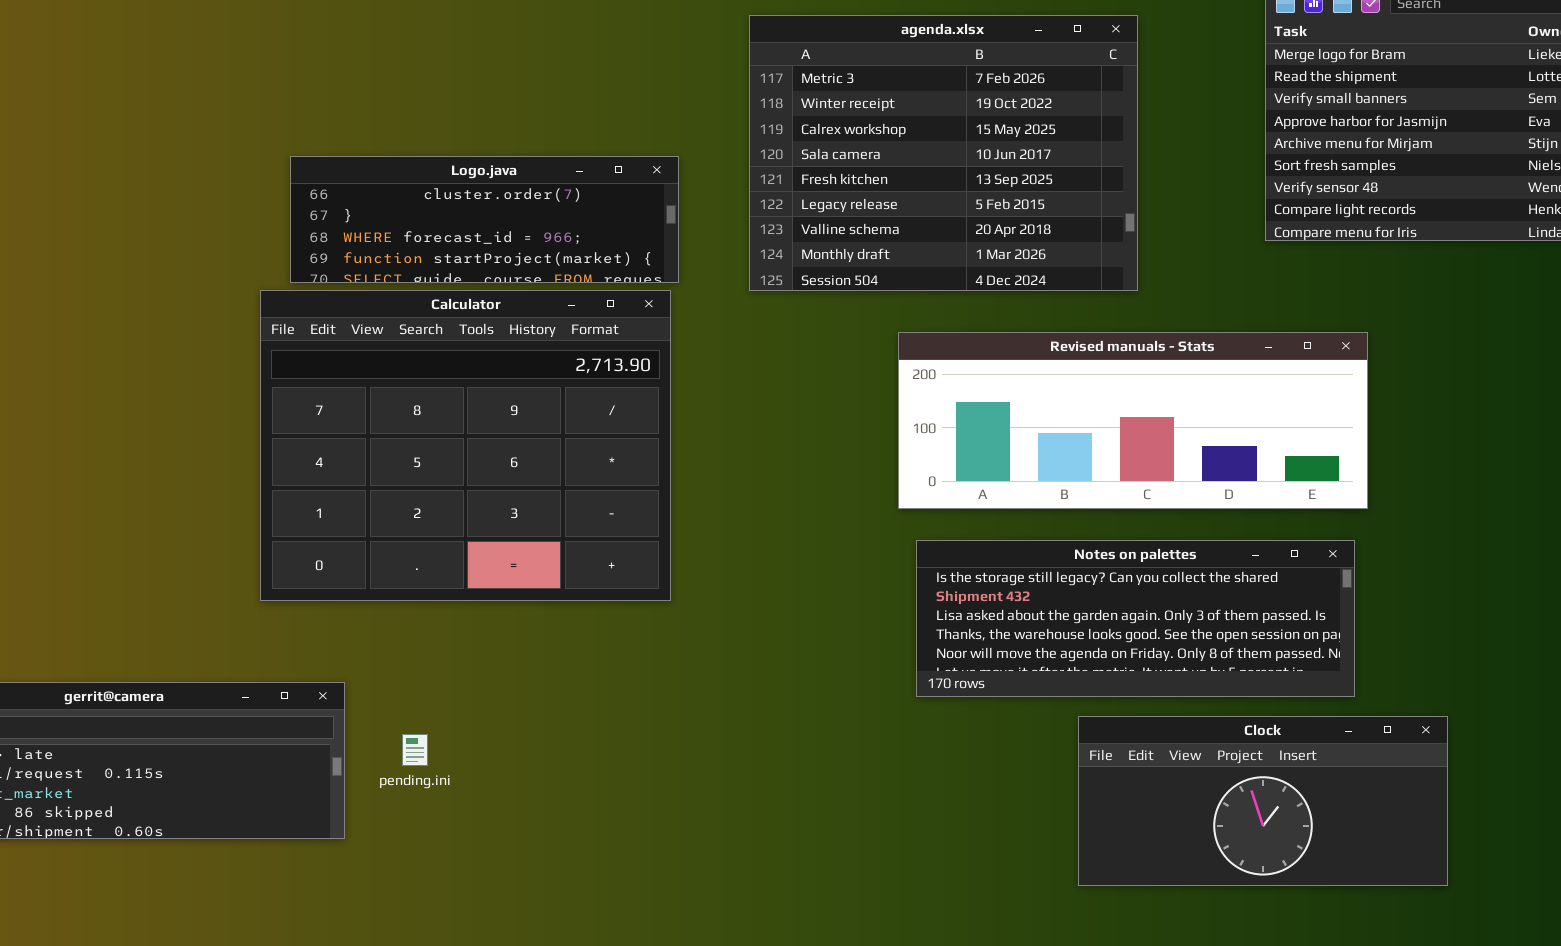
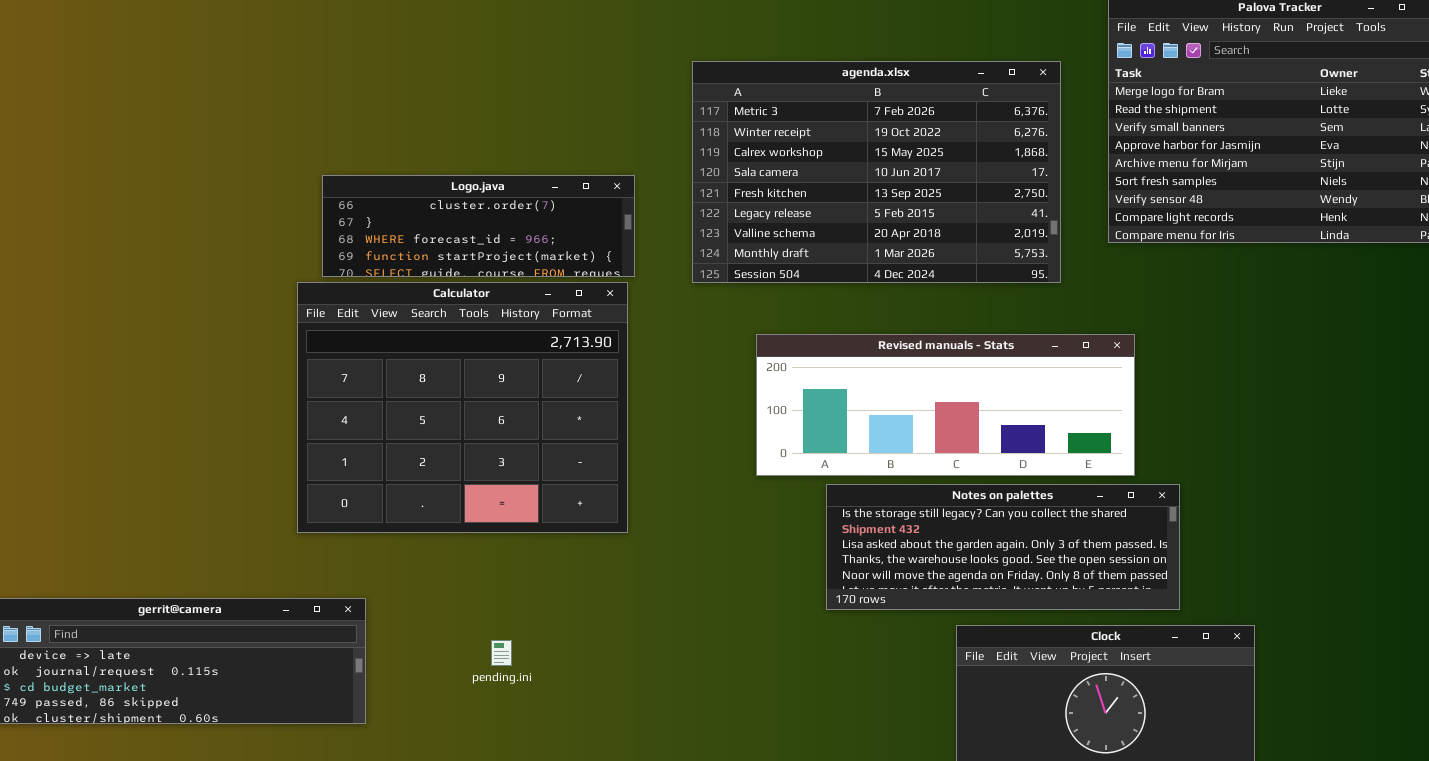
agenda.xlsx: [749,15,1138,291] -> [692,61,1061,283], resized
Revised manuals - Stats: [898,332,1368,509] -> [756,334,1135,476], moved
pending.ini: [402,734,428,766] -> [491,640,512,666], moved

